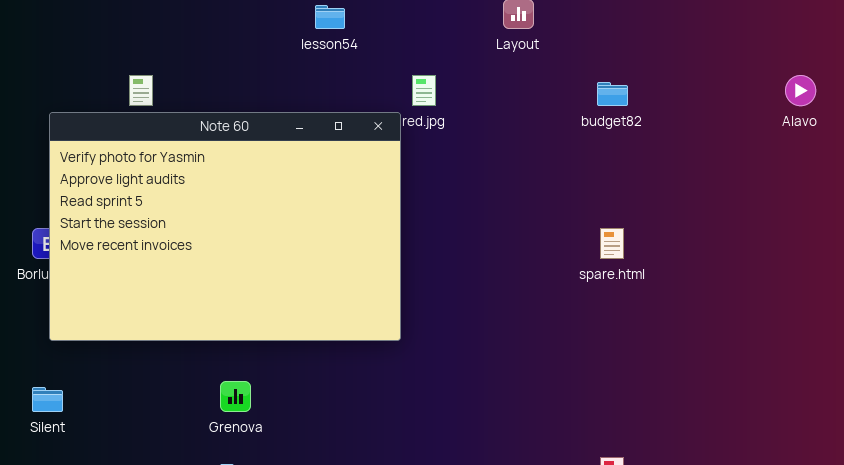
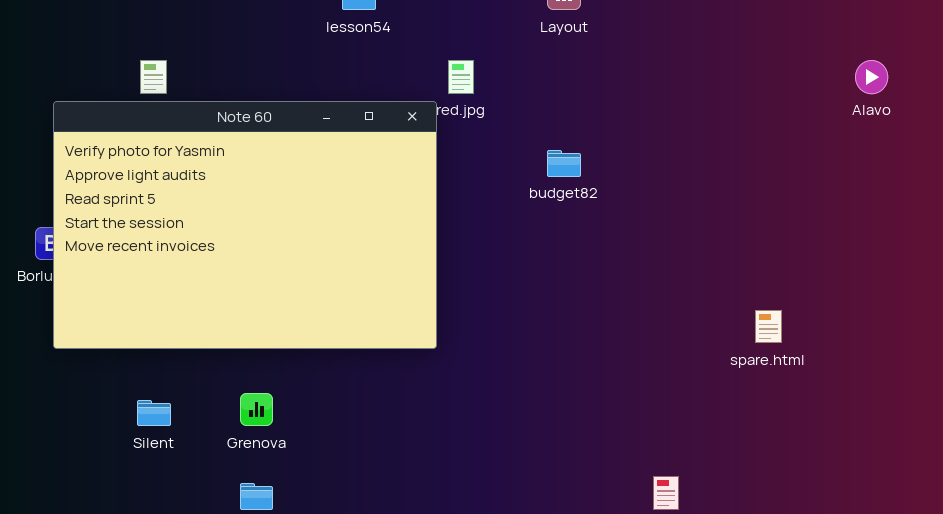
budget82: [597,82,628,106] -> [547,150,581,177], moved
spare.html: [600,228,624,259] -> [755,310,782,343], moved
Silent: [32,387,63,412] -> [137,400,171,426], moved

